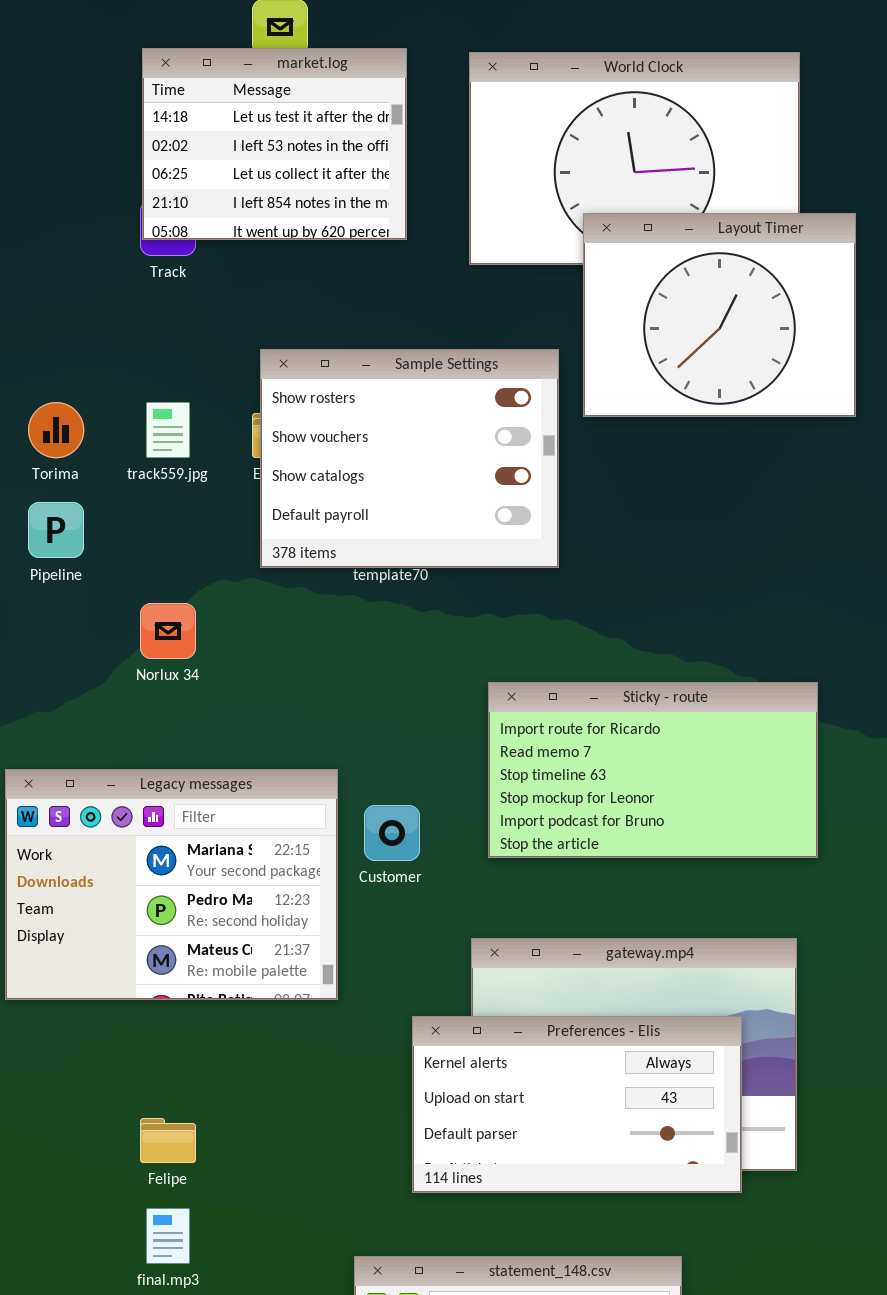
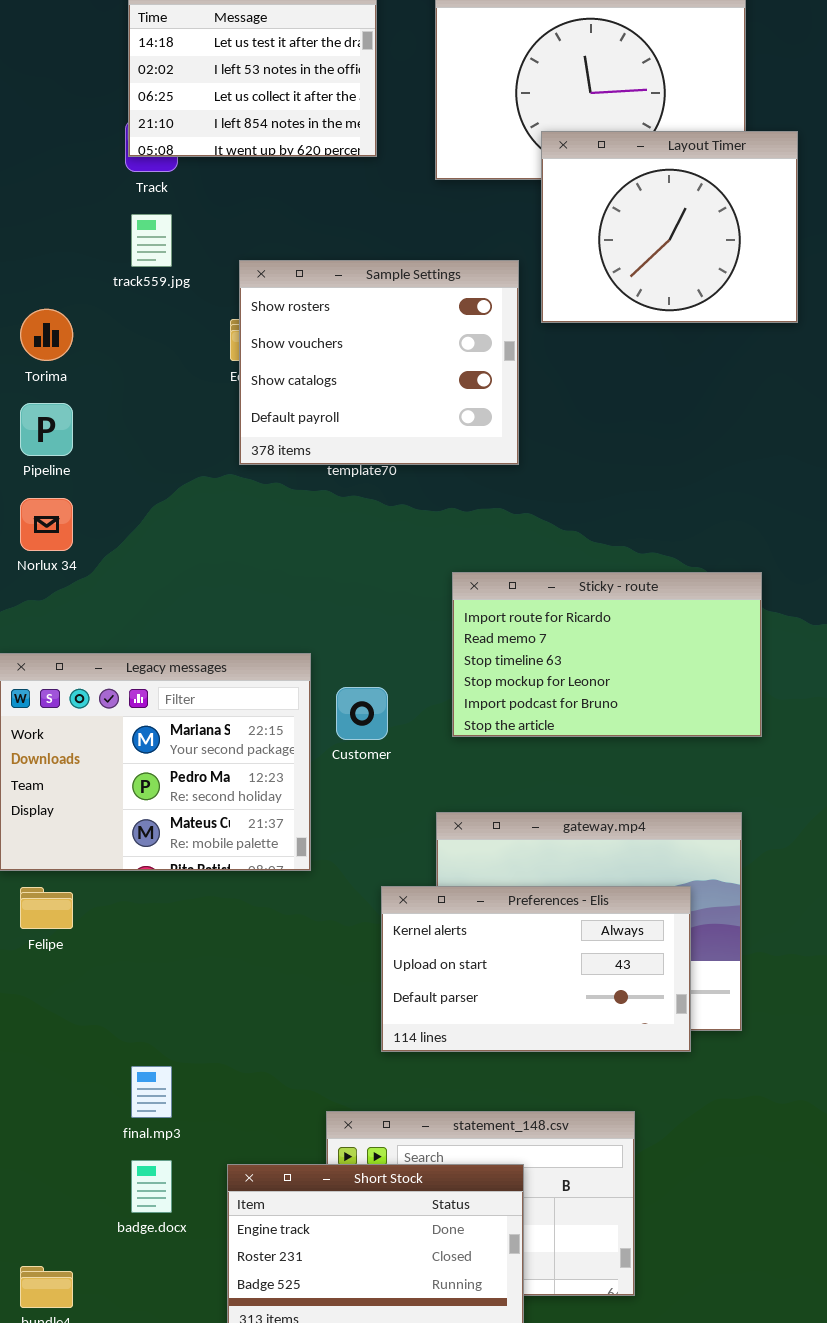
track559.jpg: [146,402,190,458] -> [131,214,172,267], moved
Norlux 34: [140,603,196,659] -> [20,498,73,551], moved
Felipe: [140,1118,196,1163] -> [20,887,73,929], moved

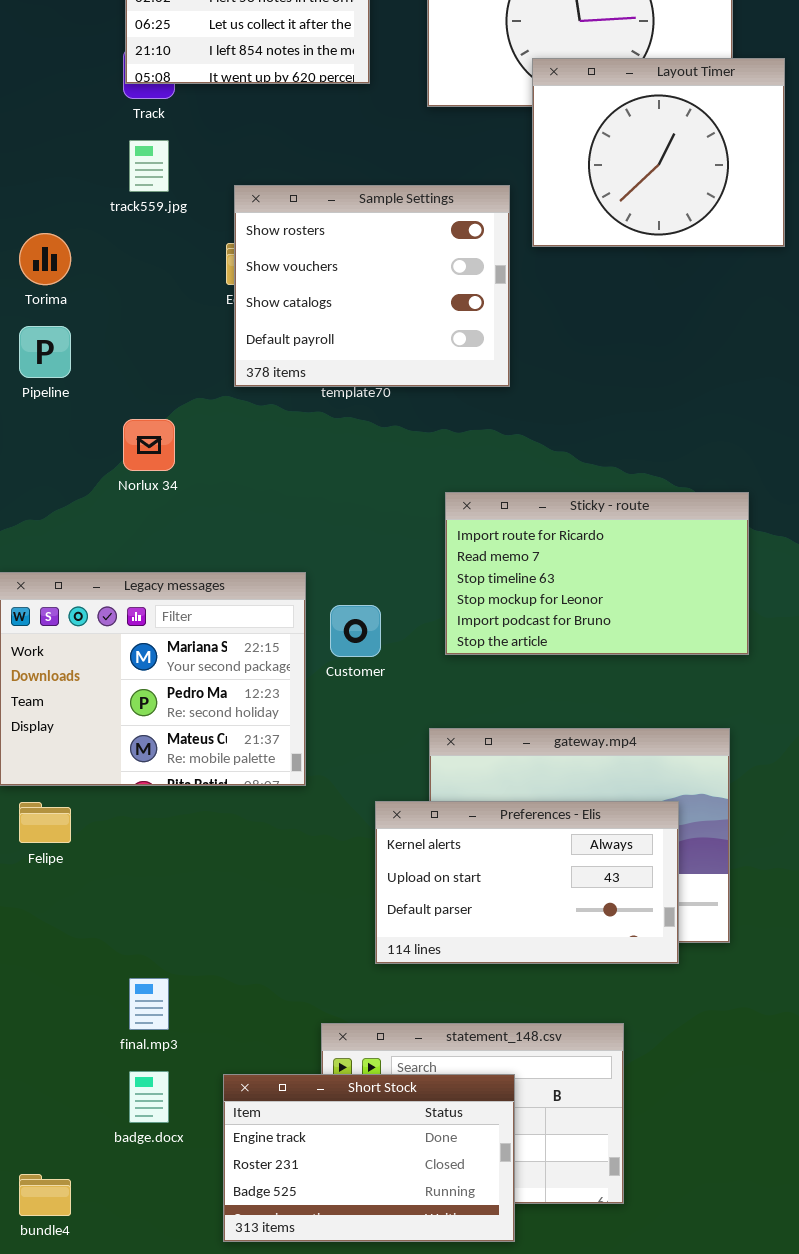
Norlux 34: [20,498,73,551] -> [123,419,175,471], moved

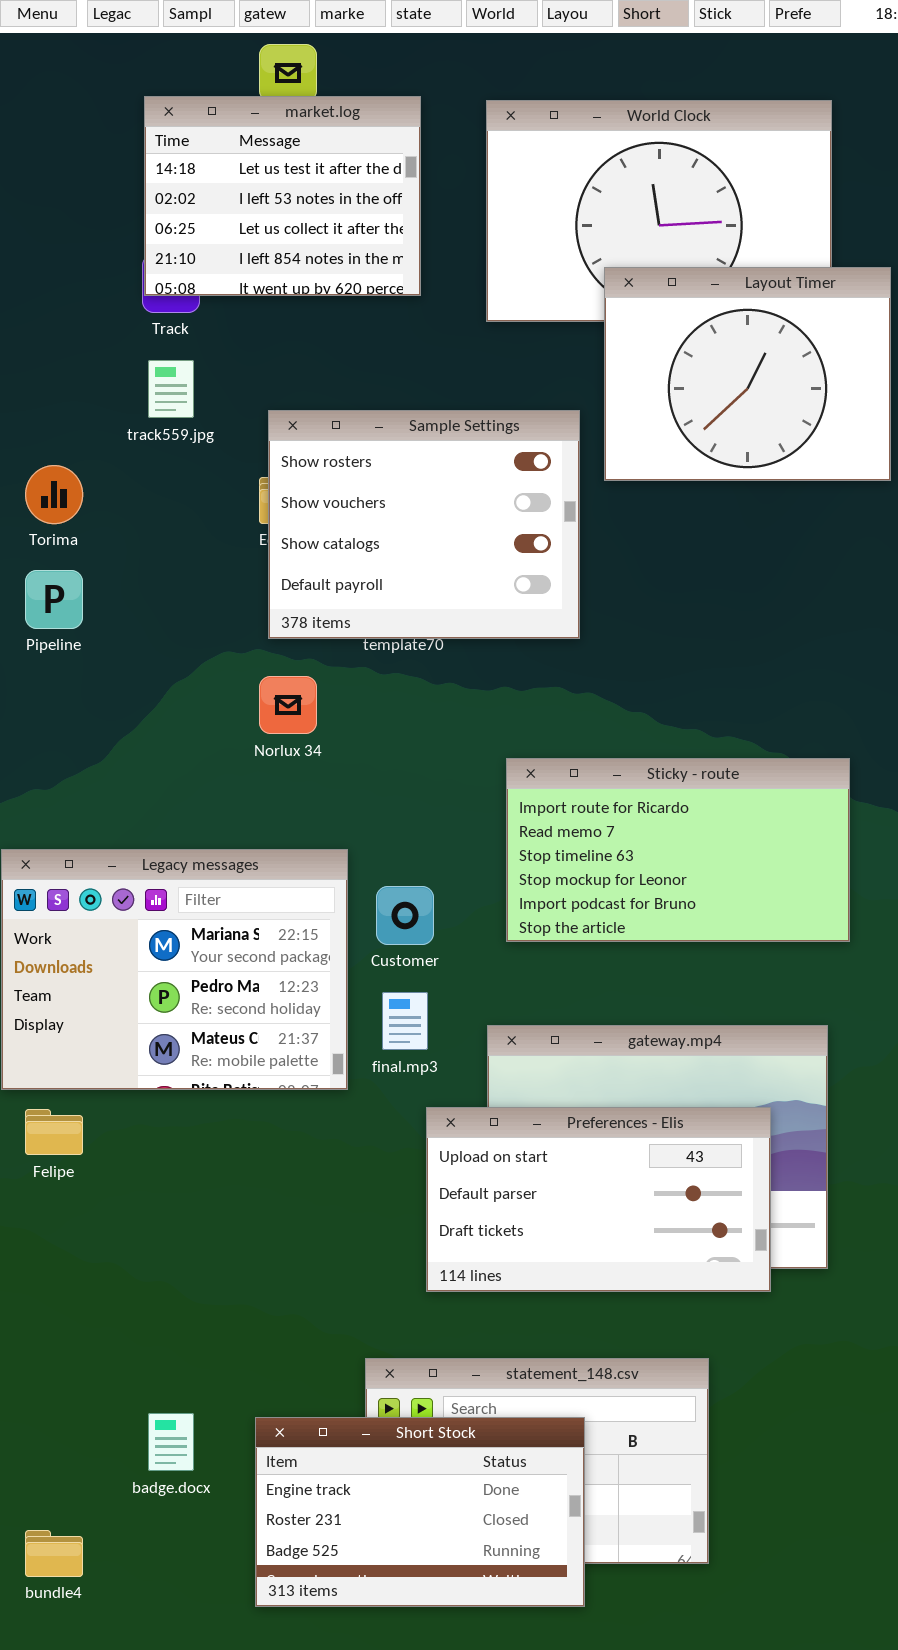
Norlux 34: [123,419,175,471] -> [259,676,317,734], moved
Preferences - Elis: [375,801,679,964] -> [426,1107,771,1292], scrolled down 1 row
final.mp3: [129,978,169,1030] -> [382,992,428,1050], moved

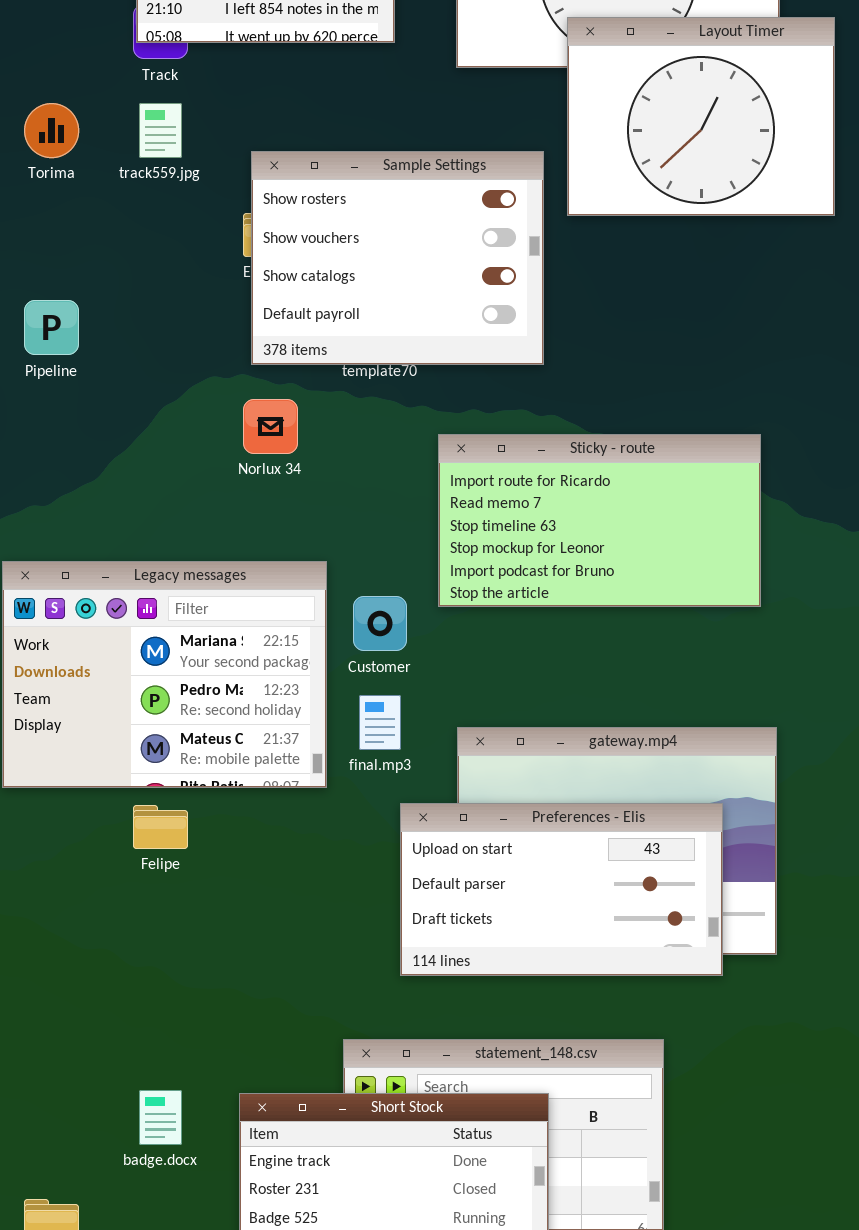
Torima: [25,465,83,524] -> [24,103,79,158], moved
Sticky - route: [506,758,850,942] -> [438,434,761,607], moved
Felipe: [25,1109,83,1155] -> [133,805,188,849], moved

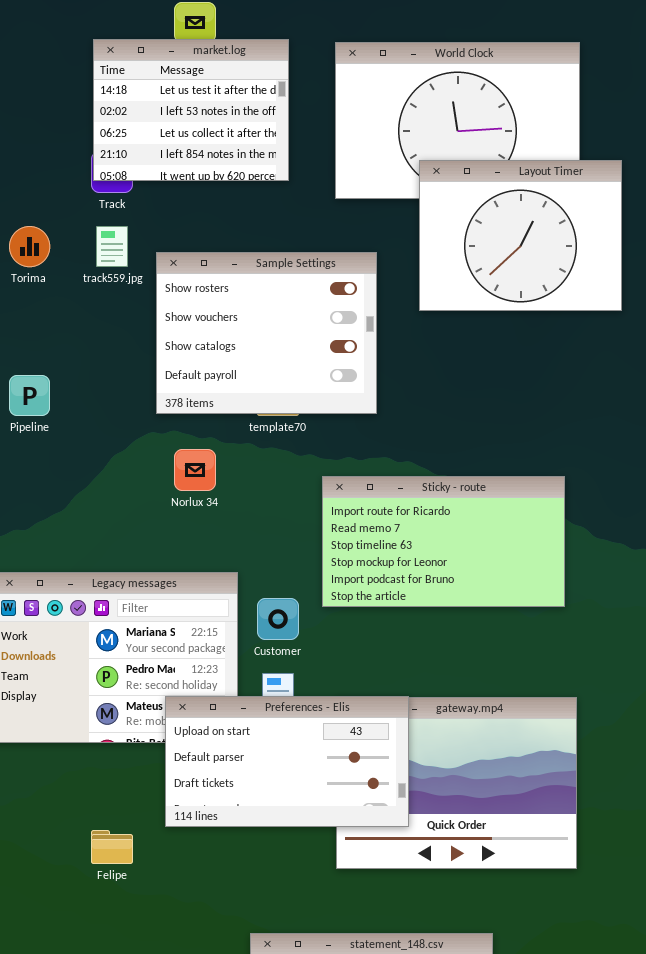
Sample Settings: [251,151,544,365] -> [156,252,377,414], moved
Preferences - Elis: [400,803,723,976] -> [165,696,409,827], moved
Felipe: [133,805,188,849] -> [91,830,133,864], moved

